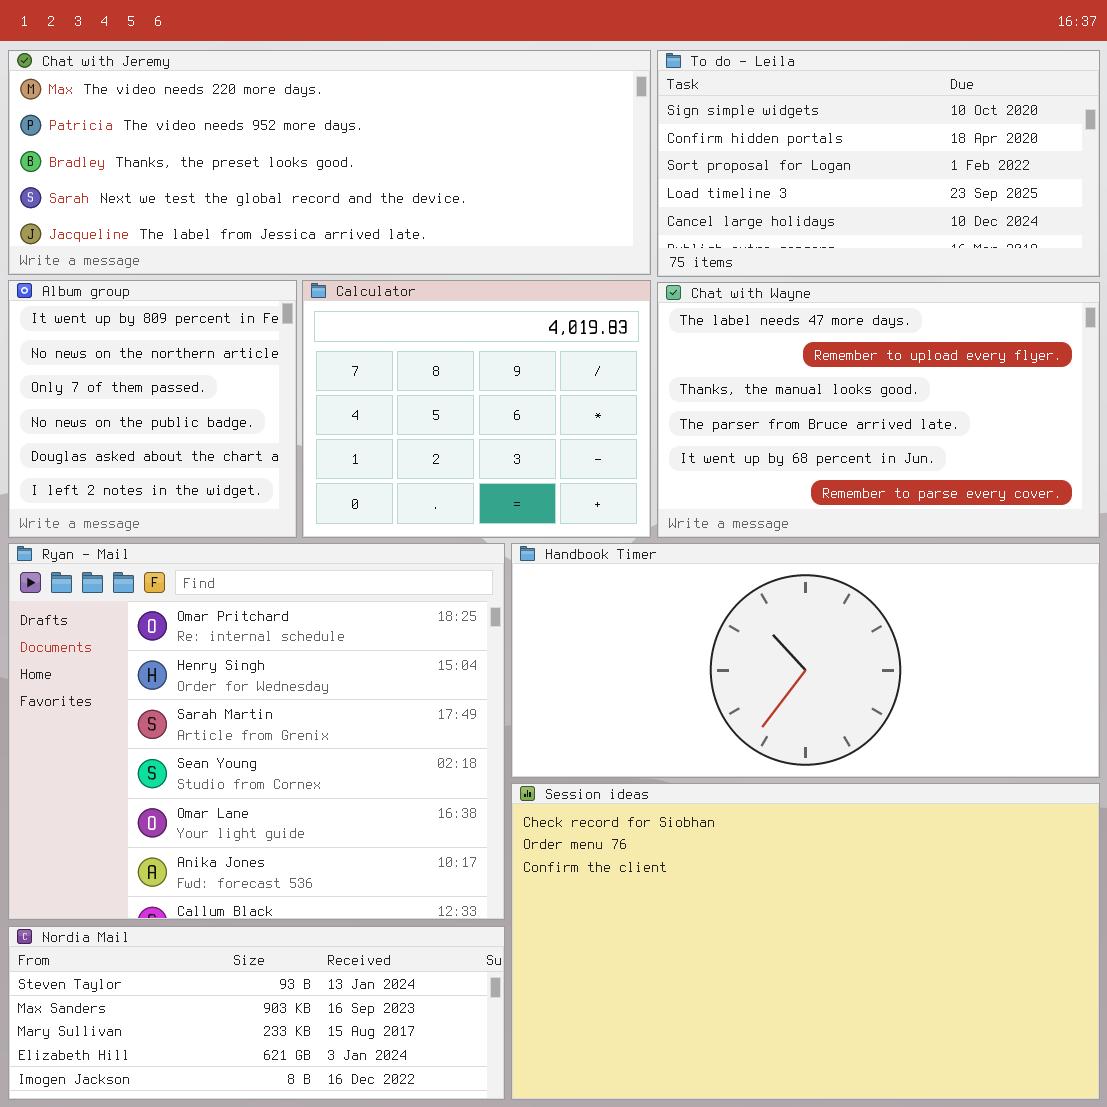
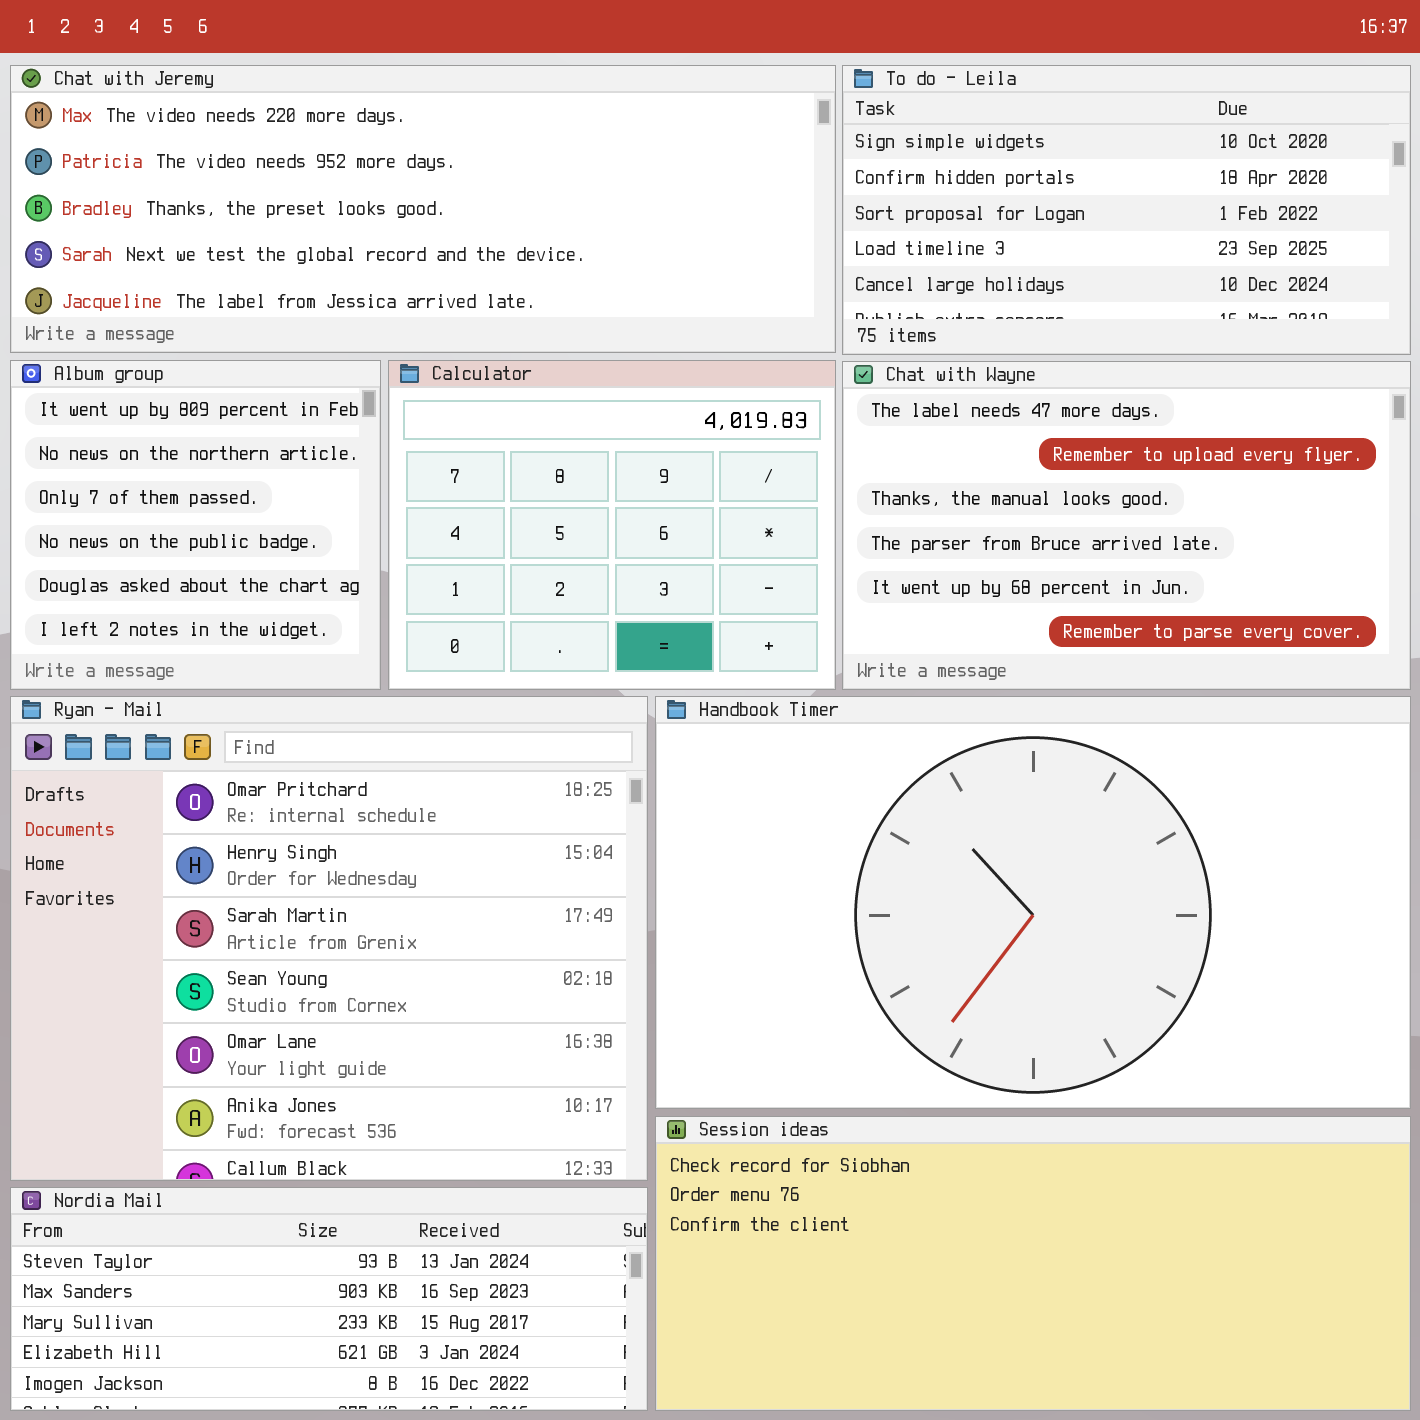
Handbook Timer: [511,543,1100,778] -> [655,696,1411,1109], resized
Session ideas: [511,783,1100,1100] -> [655,1116,1411,1411], resized

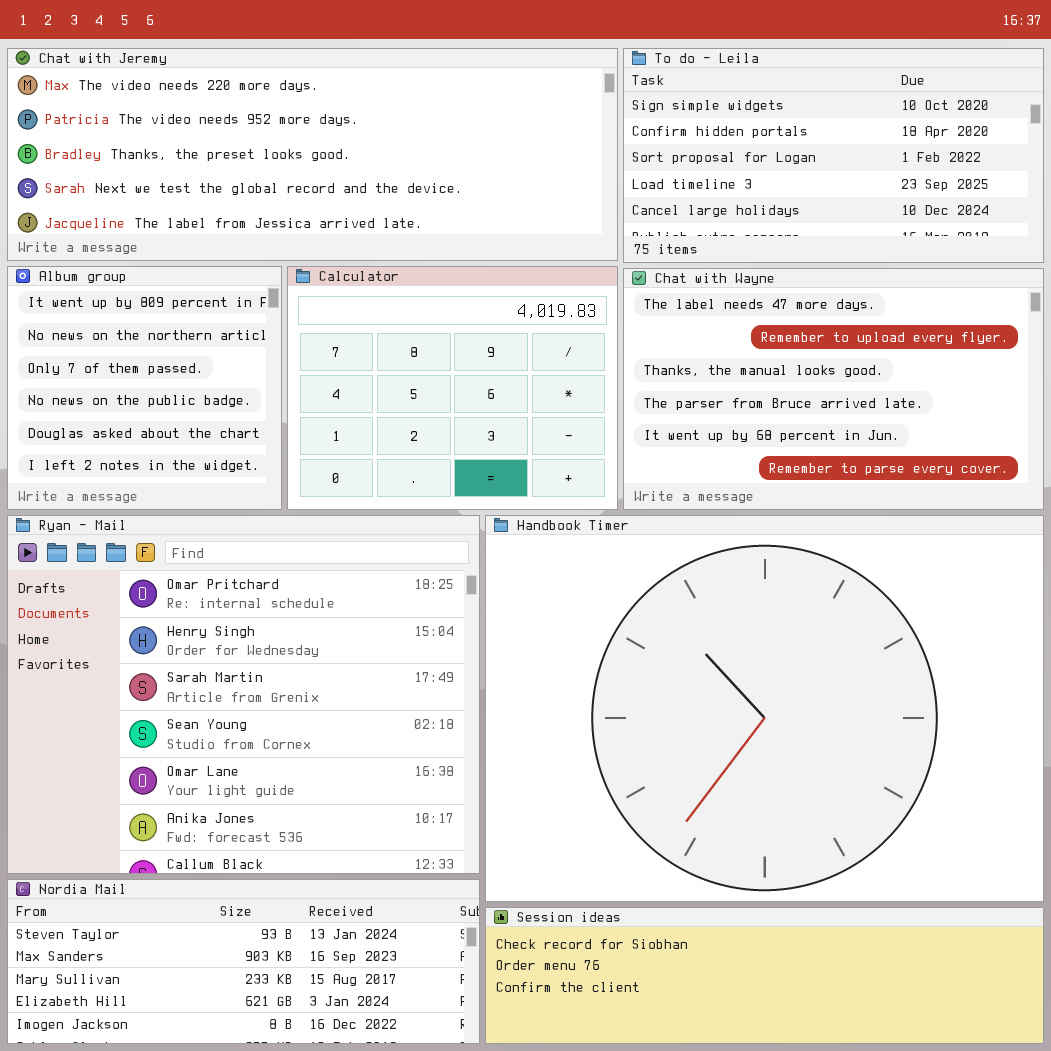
Handbook Timer: [655,696,1411,1109] -> [485,515,1044,902], resized
Session ideas: [655,1116,1411,1411] -> [485,907,1044,1044], resized

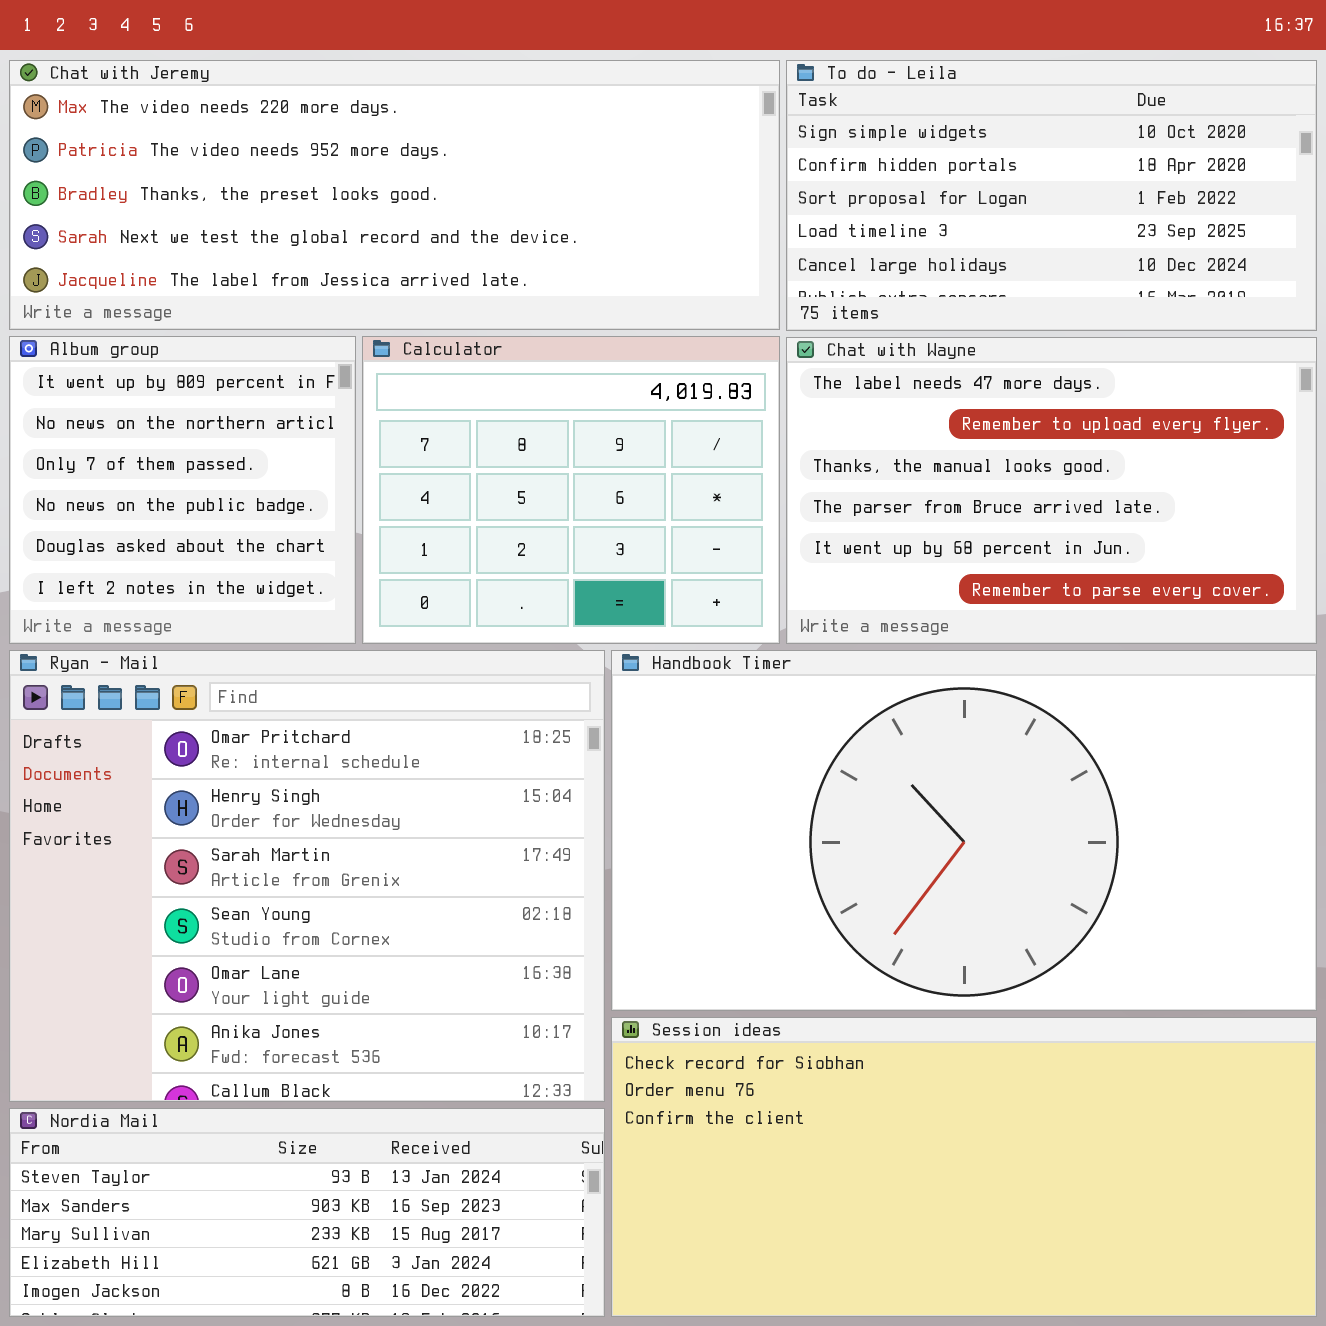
Handbook Timer: [485,515,1044,902] -> [611,650,1317,1011], resized
Session ideas: [485,907,1044,1044] -> [611,1017,1317,1317], resized

